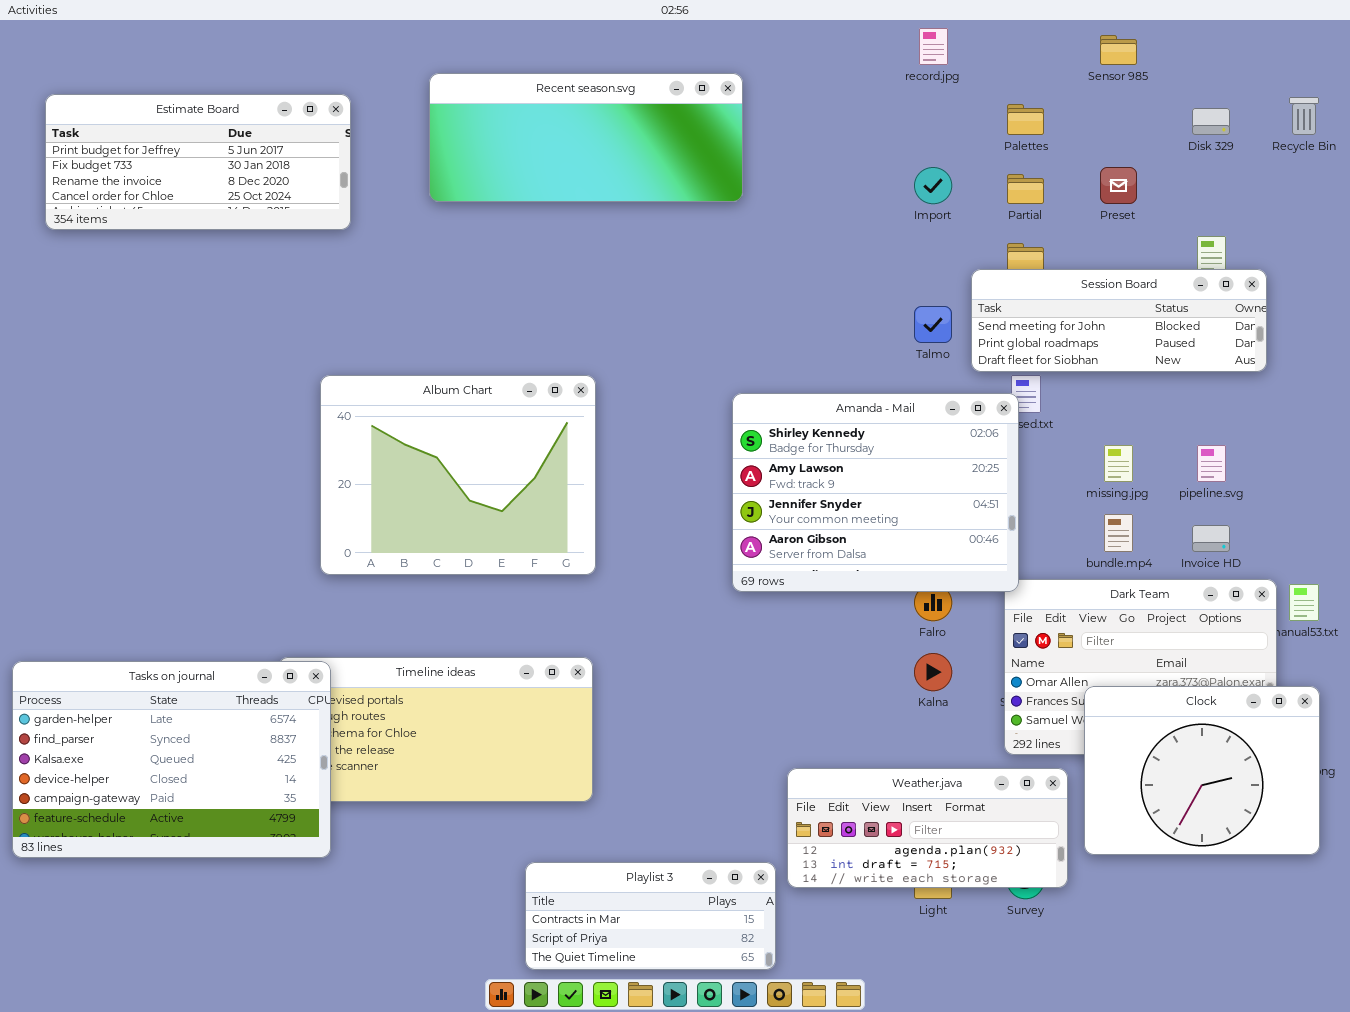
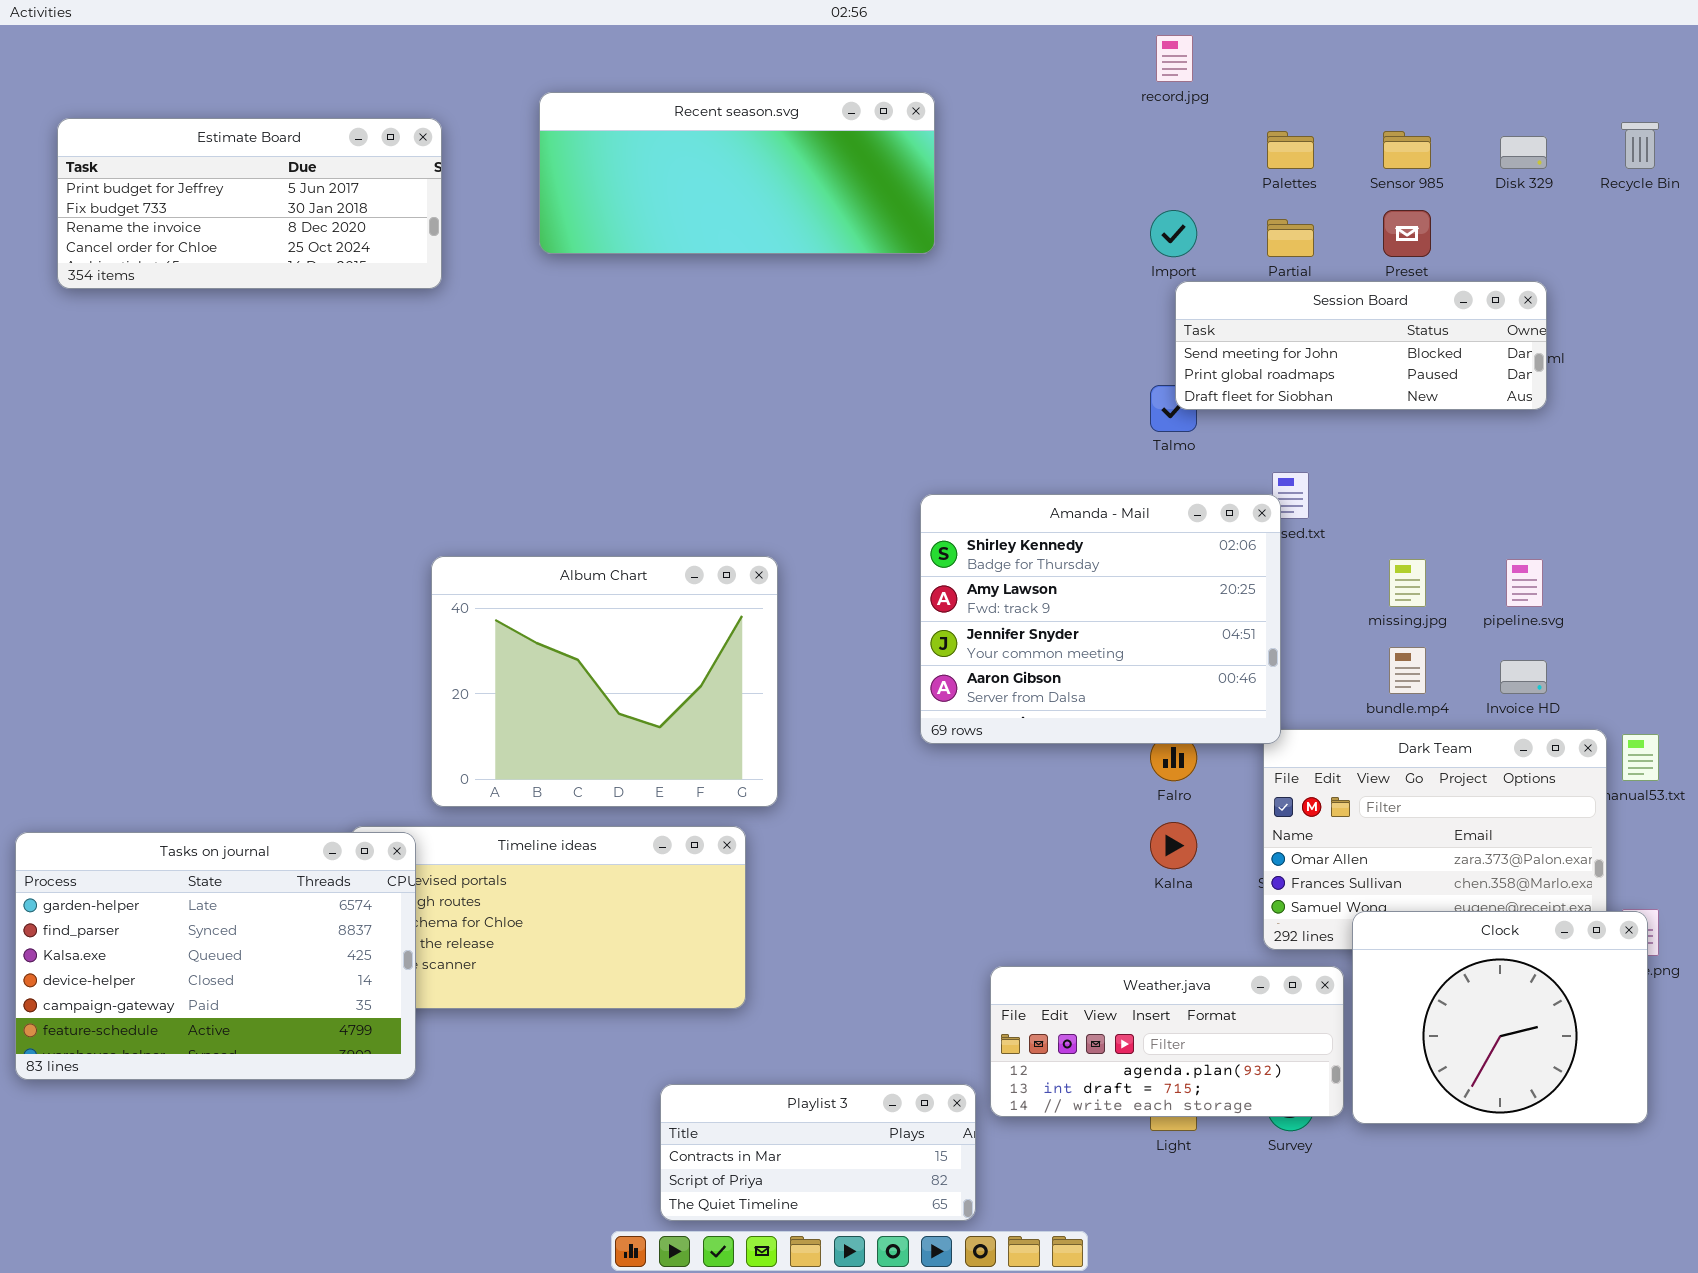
Sensor 985: [1100,35,1137,65] -> [1383,131,1431,169], moved
Session Board: [971,269,1267,372] -> [1175,281,1547,410], moved
Album Chart: [320,375,596,575] -> [431,556,778,807], moved
Clock: [1084,686,1320,855] -> [1352,911,1648,1124], moved

